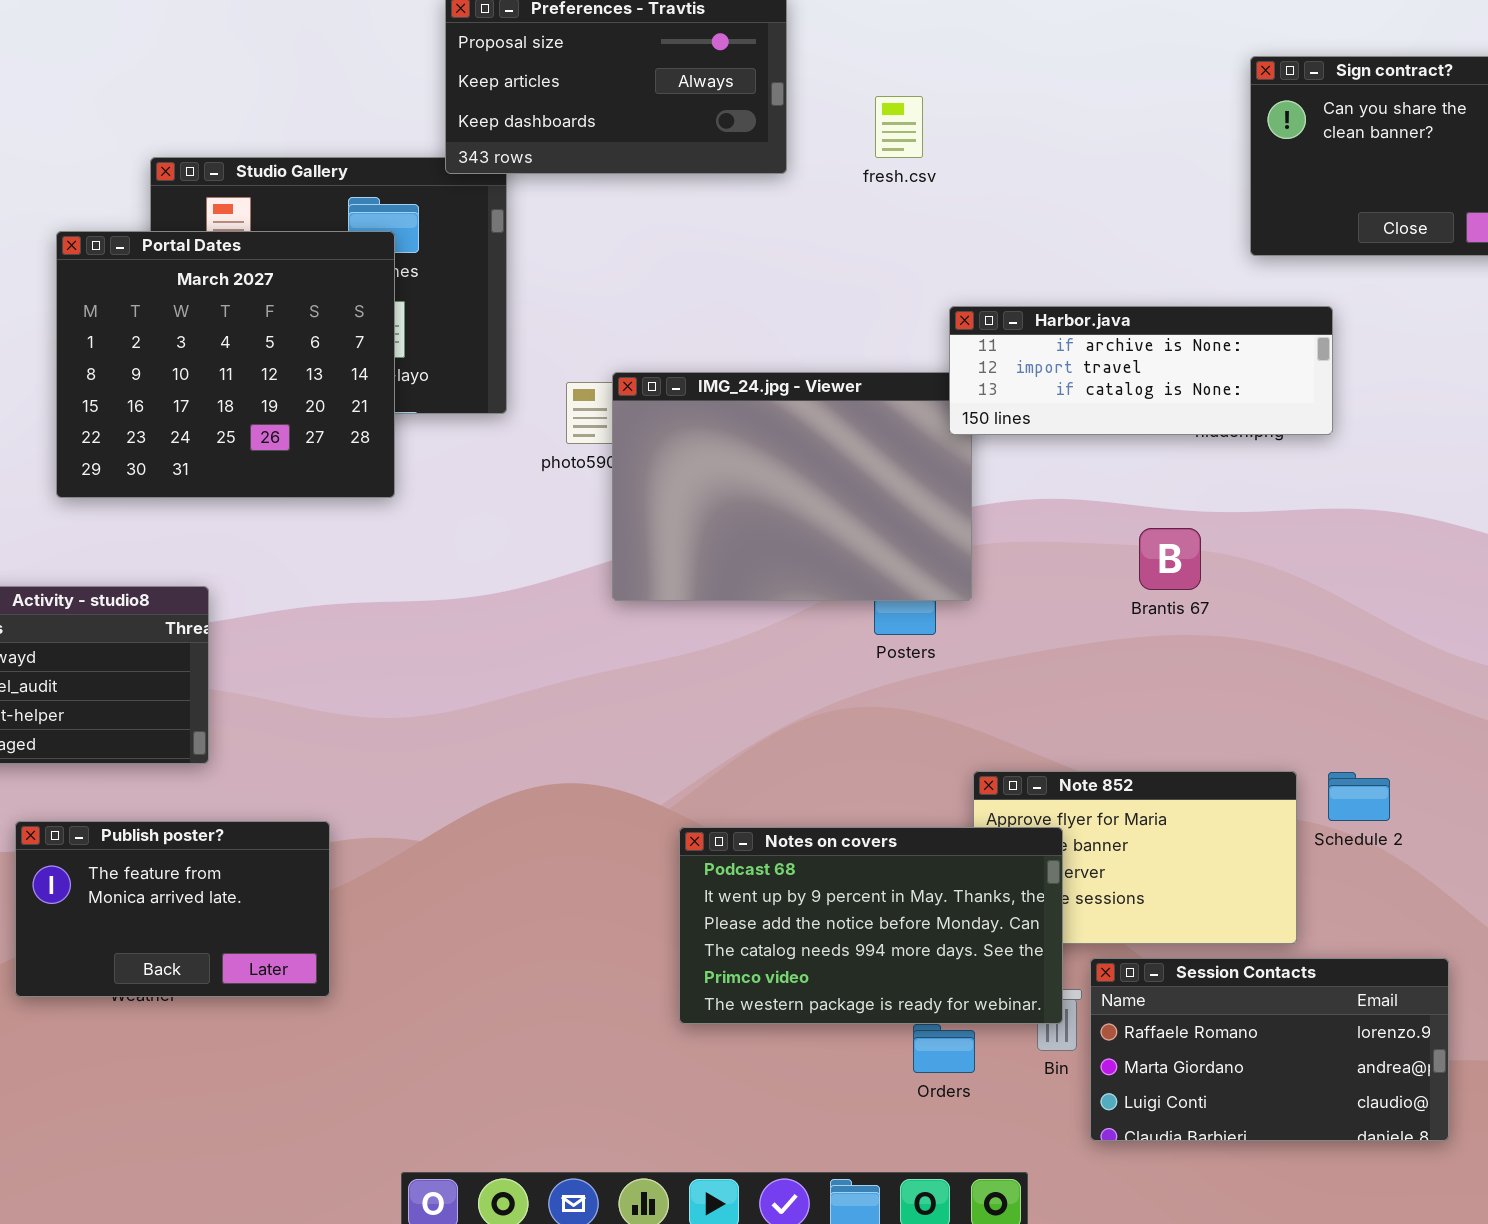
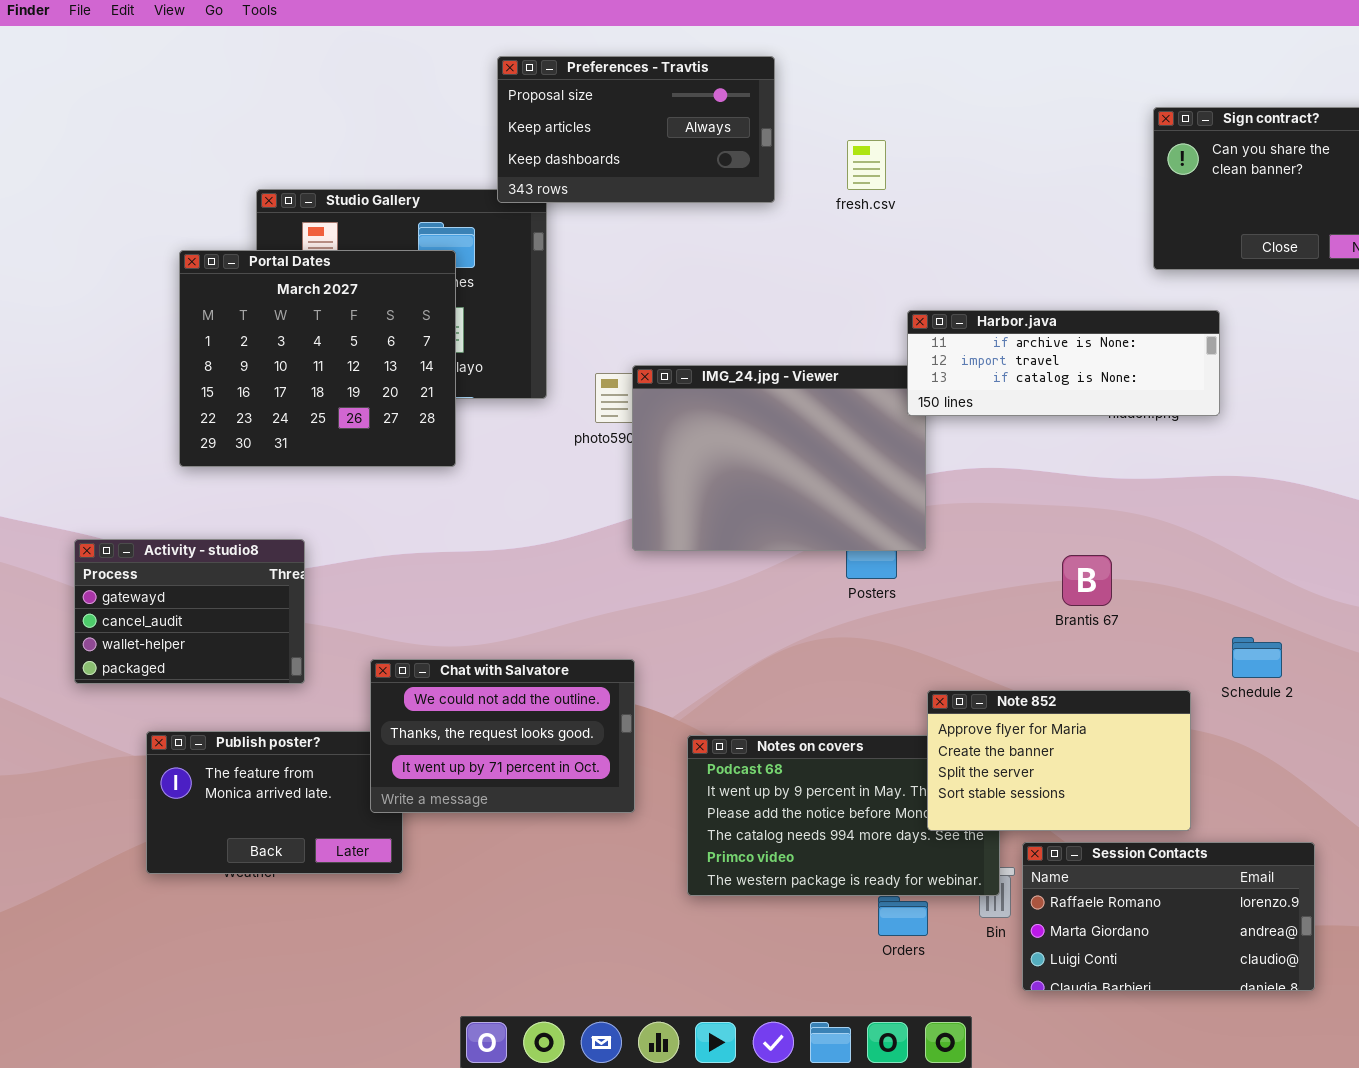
Brantis 67: [1139,528,1201,590] -> [1062,555,1112,606], moved
Chat with Salvatore: none -> [370,659,635,813], opened
Note 852: [973,771,1297,944] -> [927,690,1191,831], raised
Schedule 2: [1328,772,1390,821] -> [1232,637,1282,678], moved

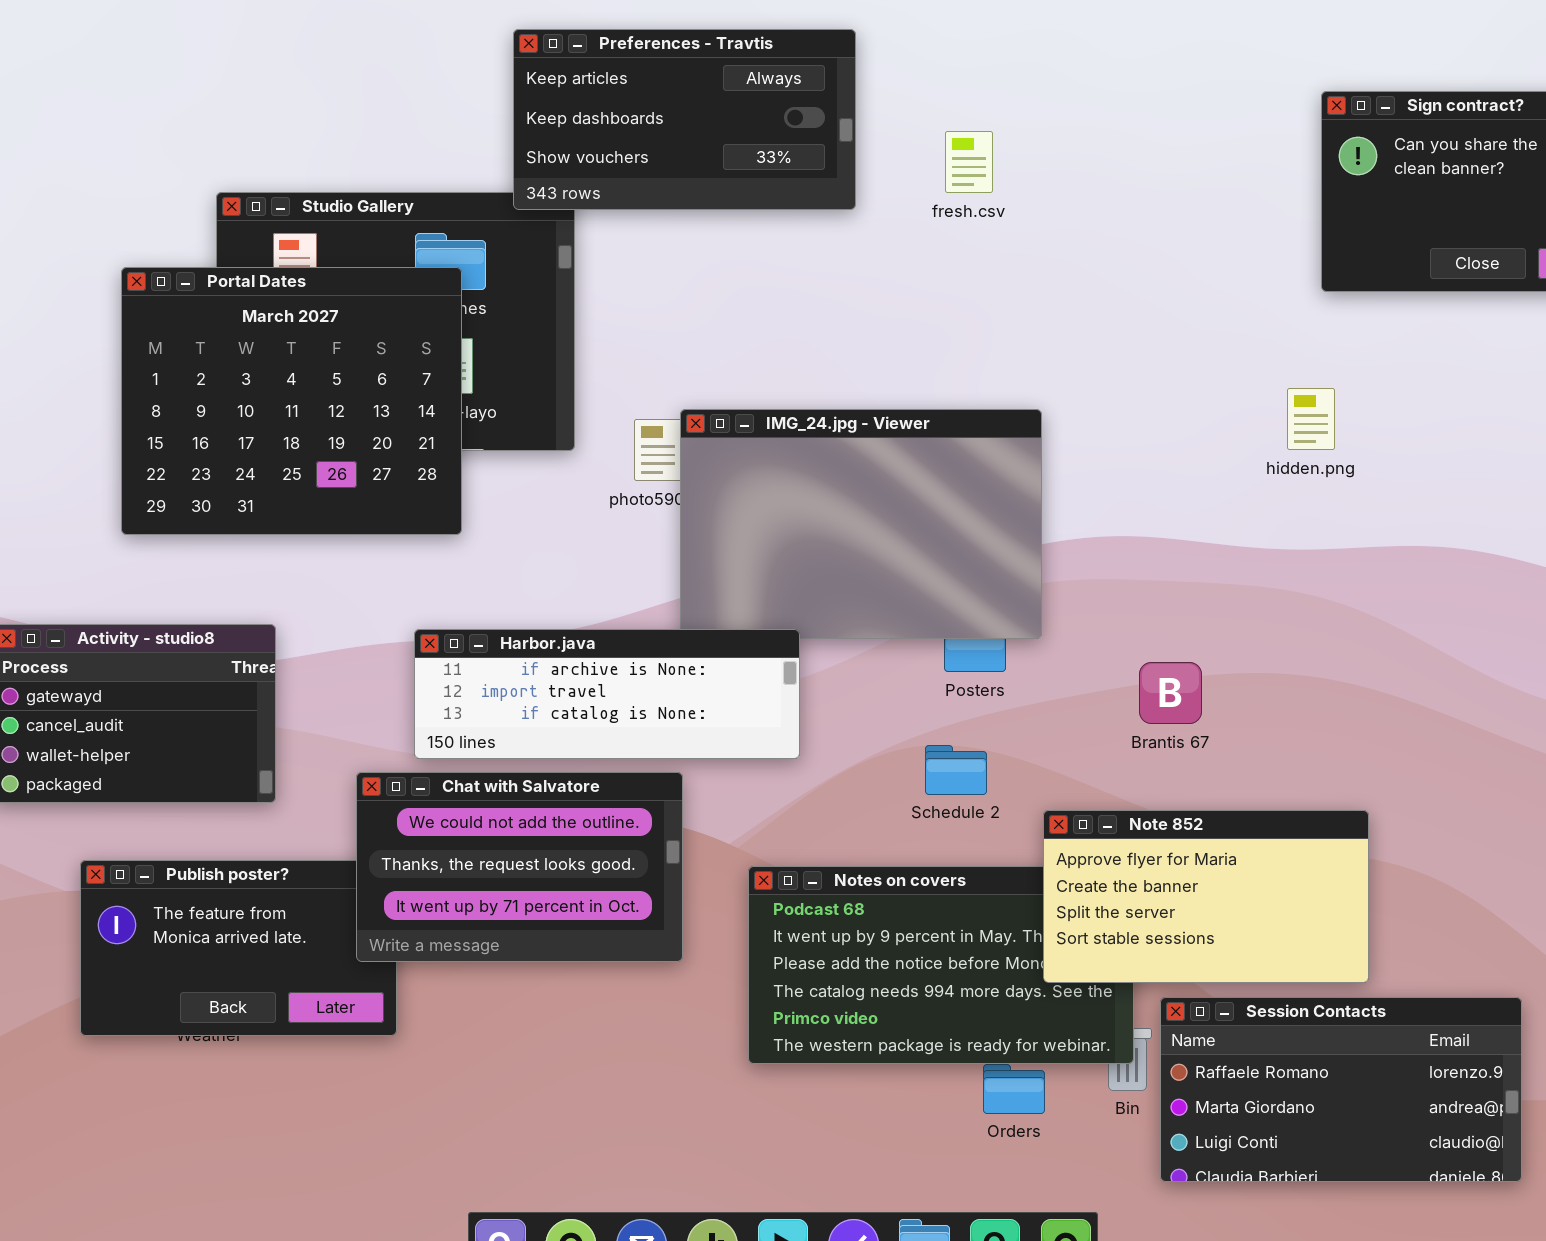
Preferences - Travtis: [497,56,775,203] -> [513,29,856,210], scrolled down 1 row
Harbor.java: [907,310,1220,416] -> [414,629,800,759], moved
Brantis 67: [1062,555,1112,606] -> [1139,662,1202,724], moved
Schedule 2: [1232,637,1282,678] -> [925,745,987,795], moved

